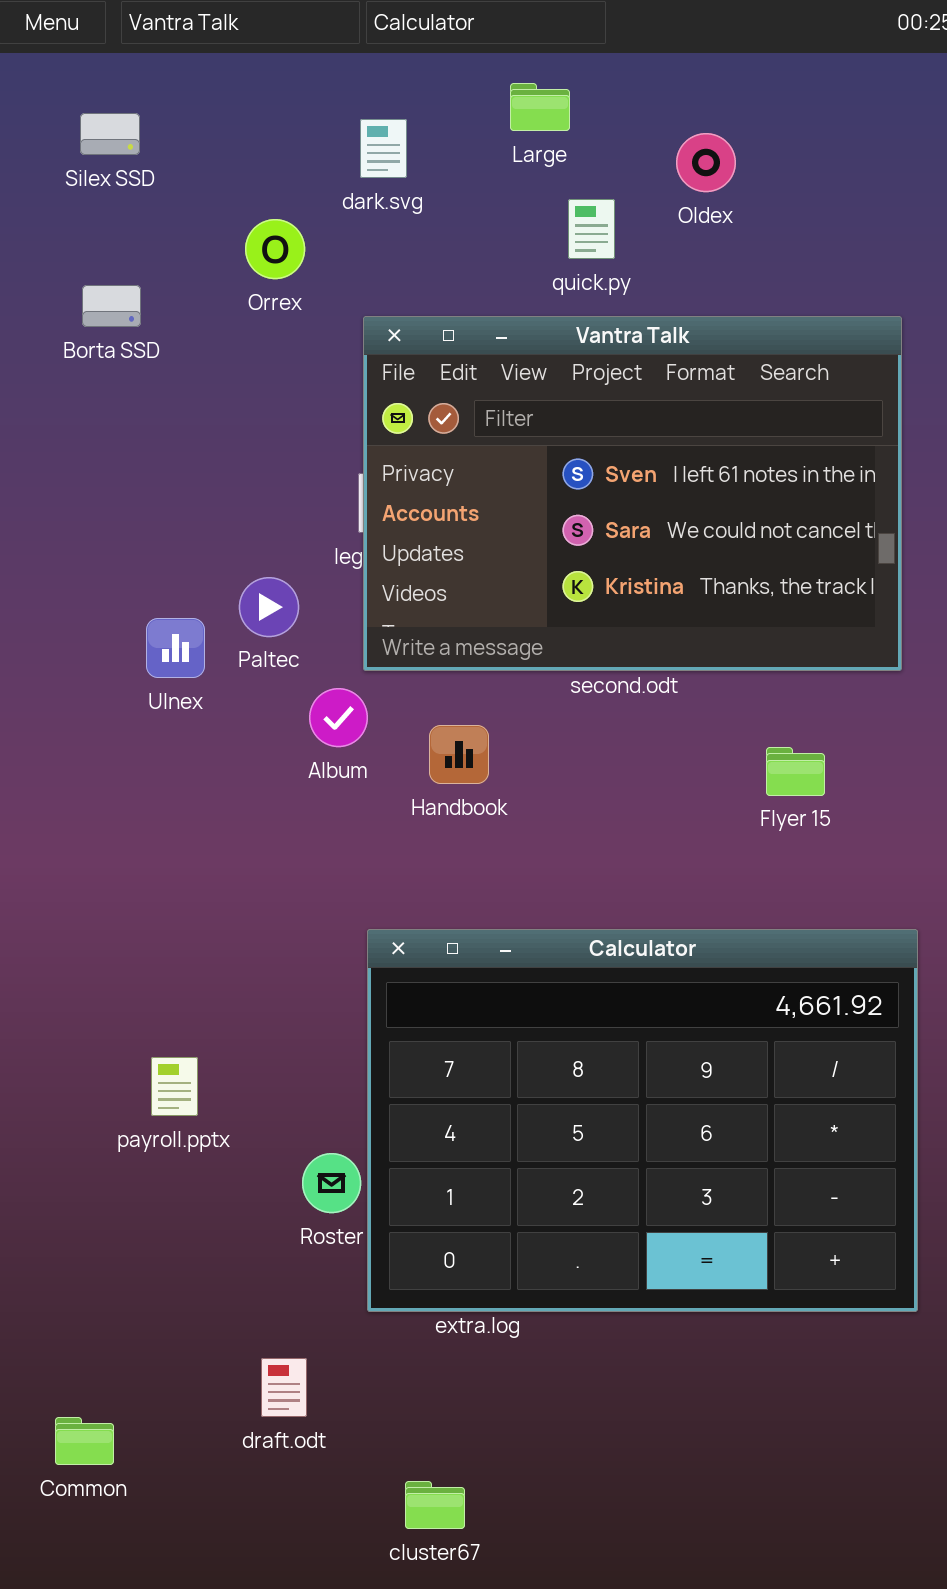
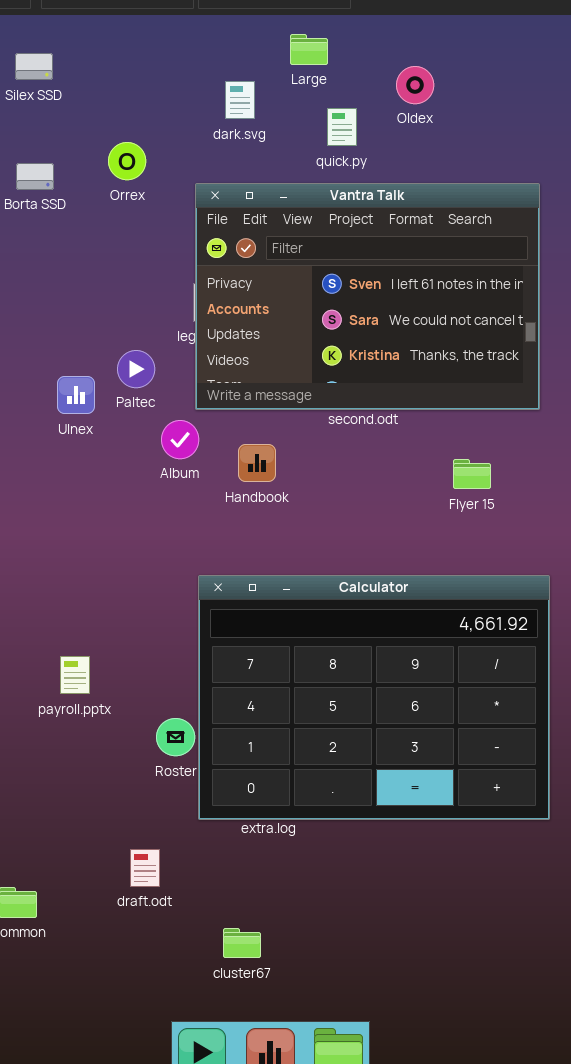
dark.svg: [360,119,407,178] -> [225,81,255,119], moved
Orrex: [245,219,305,279] -> [108,142,146,180], moved

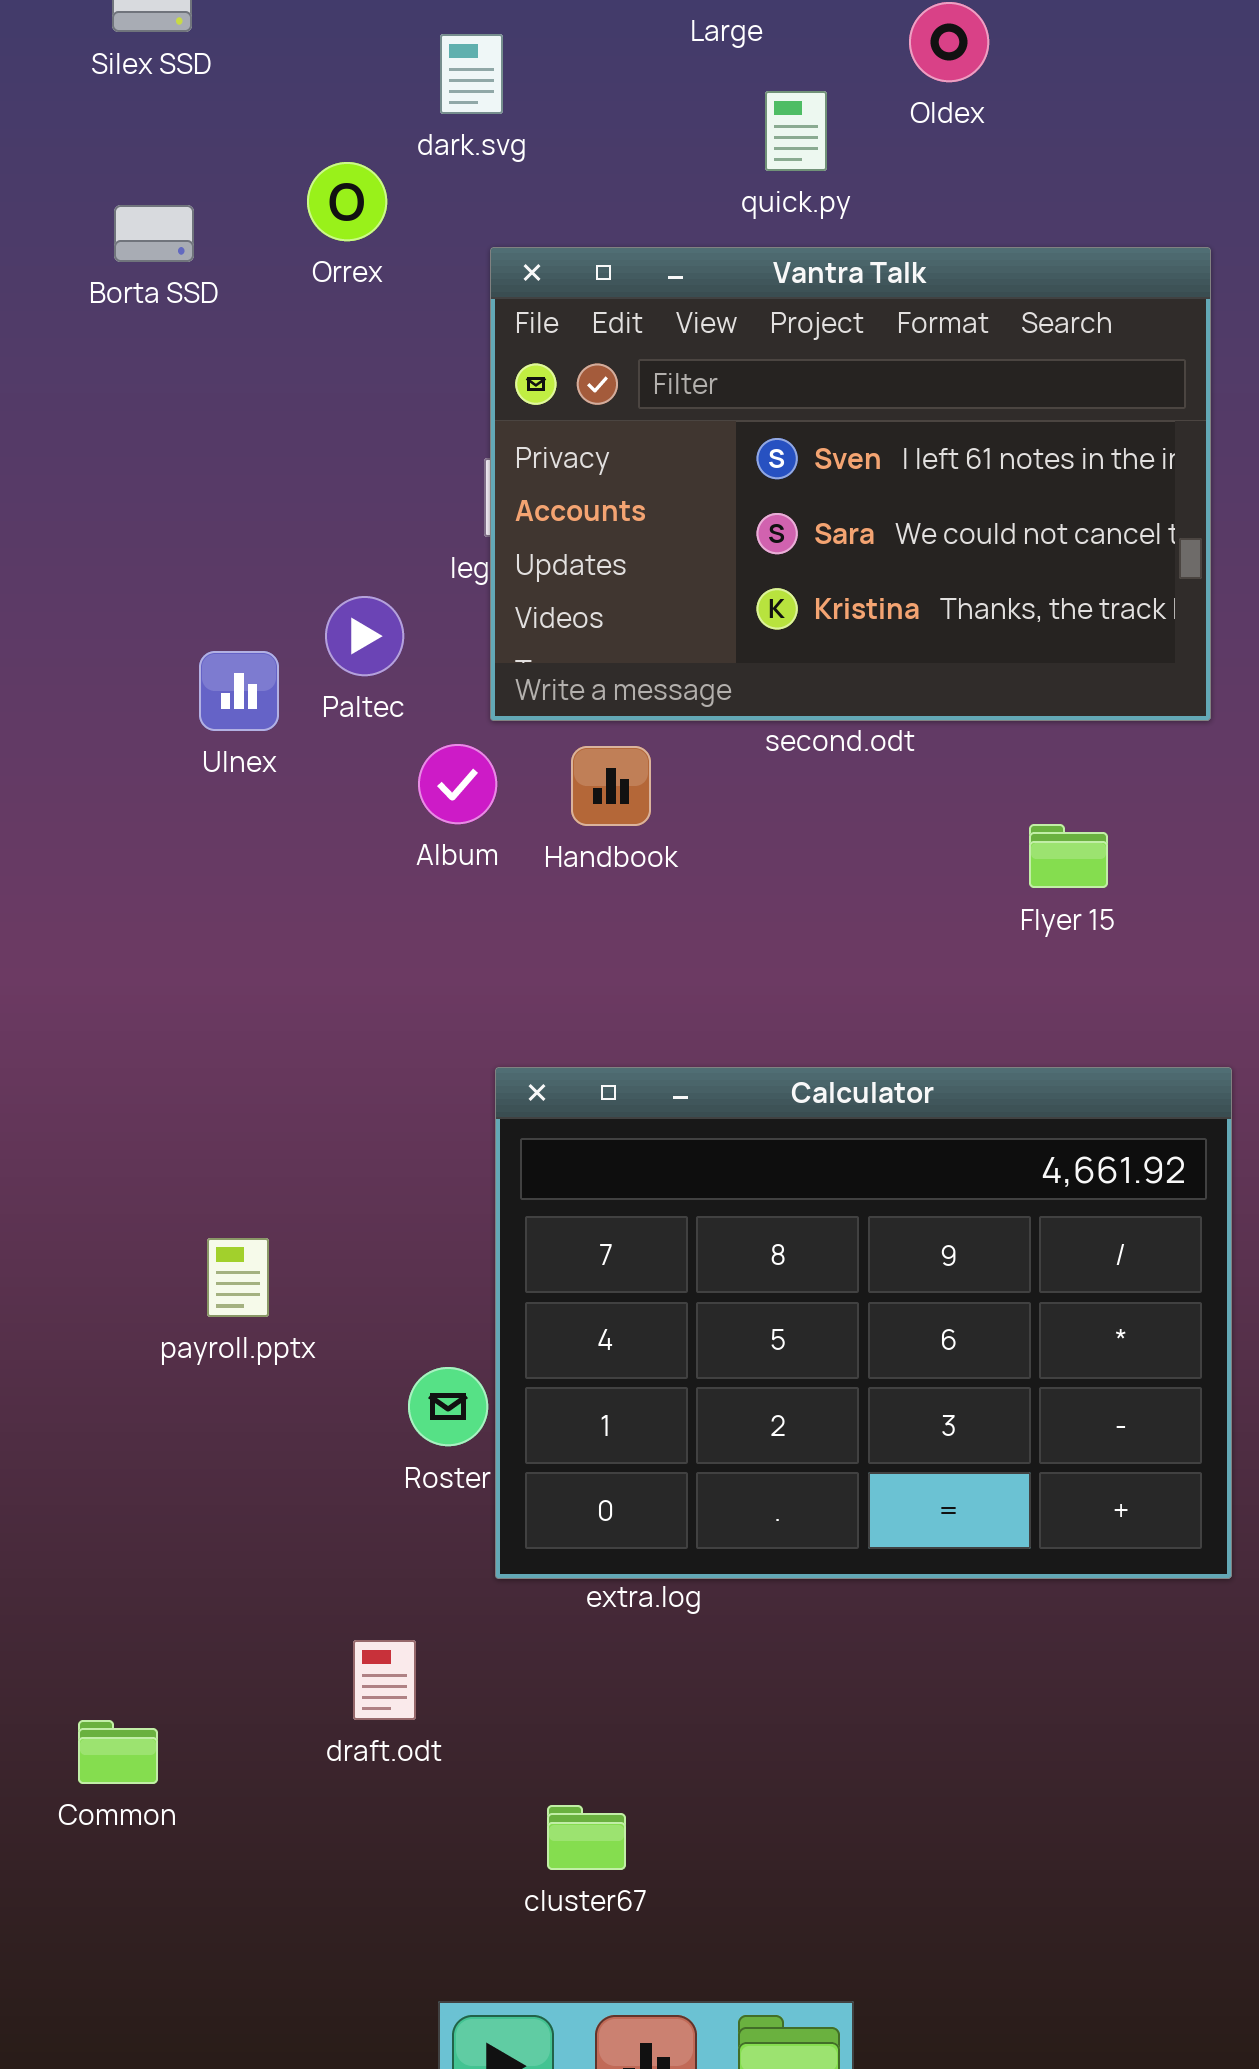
dark.svg: [225,81,255,119] -> [440,34,503,114], moved
Handbook: [238,444,276,482] -> [571,746,651,826], moved

